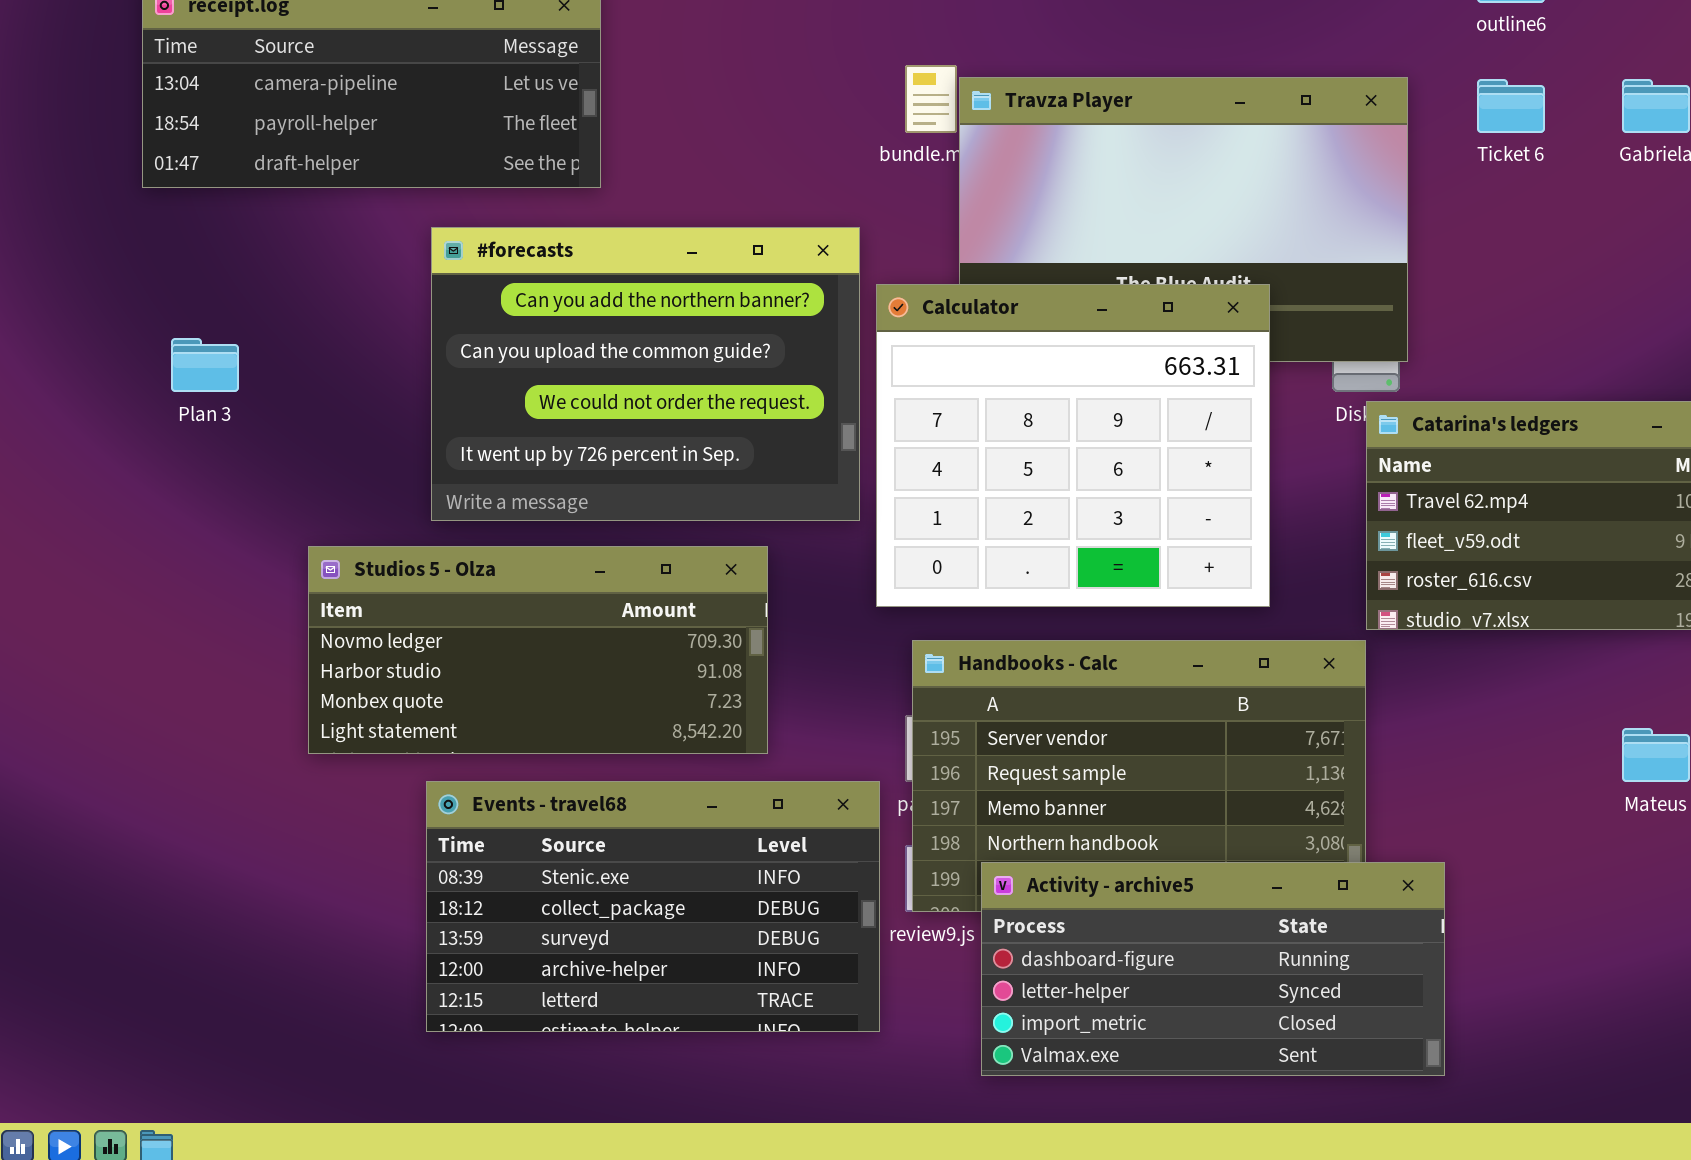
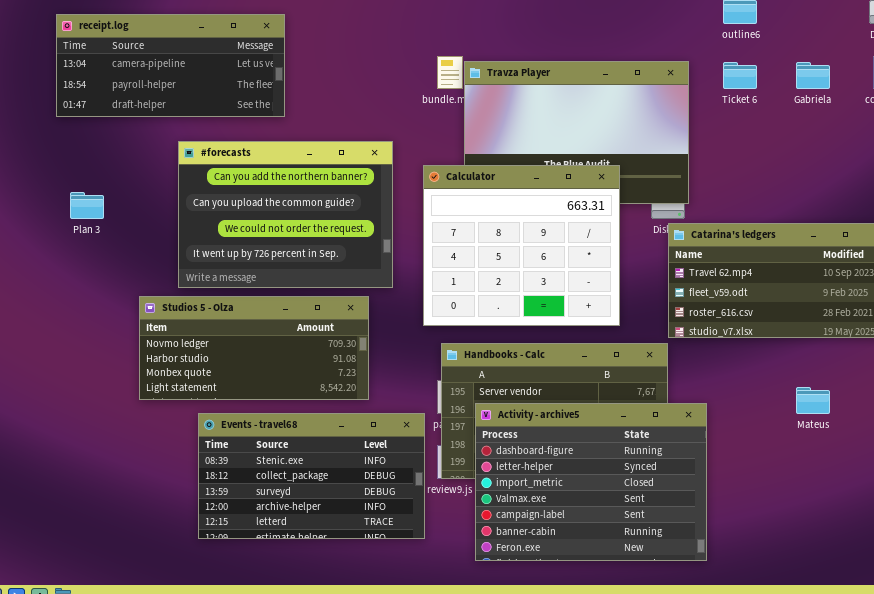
#forecasts: [431,227,860,521] -> [178,141,393,288], moved
Activity - archive5: [981,862,1445,1076] -> [475,403,707,561], resized

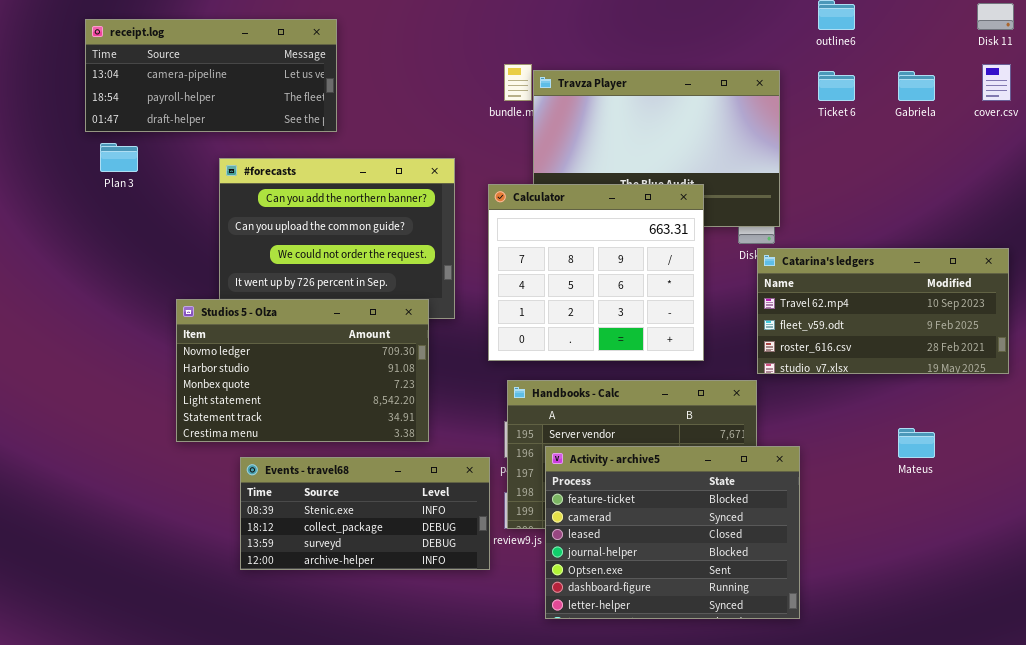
Plan 3: [70,192,104,219] -> [100,143,138,172], moved
Studios 5 - Olza: [139,296,369,400] -> [176,299,429,442], resized
Activity - archive5: [475,403,707,561] -> [545,446,800,619], scrolled up 5 rows
Events - travel68: [198,413,425,539] -> [240,457,490,570], resized

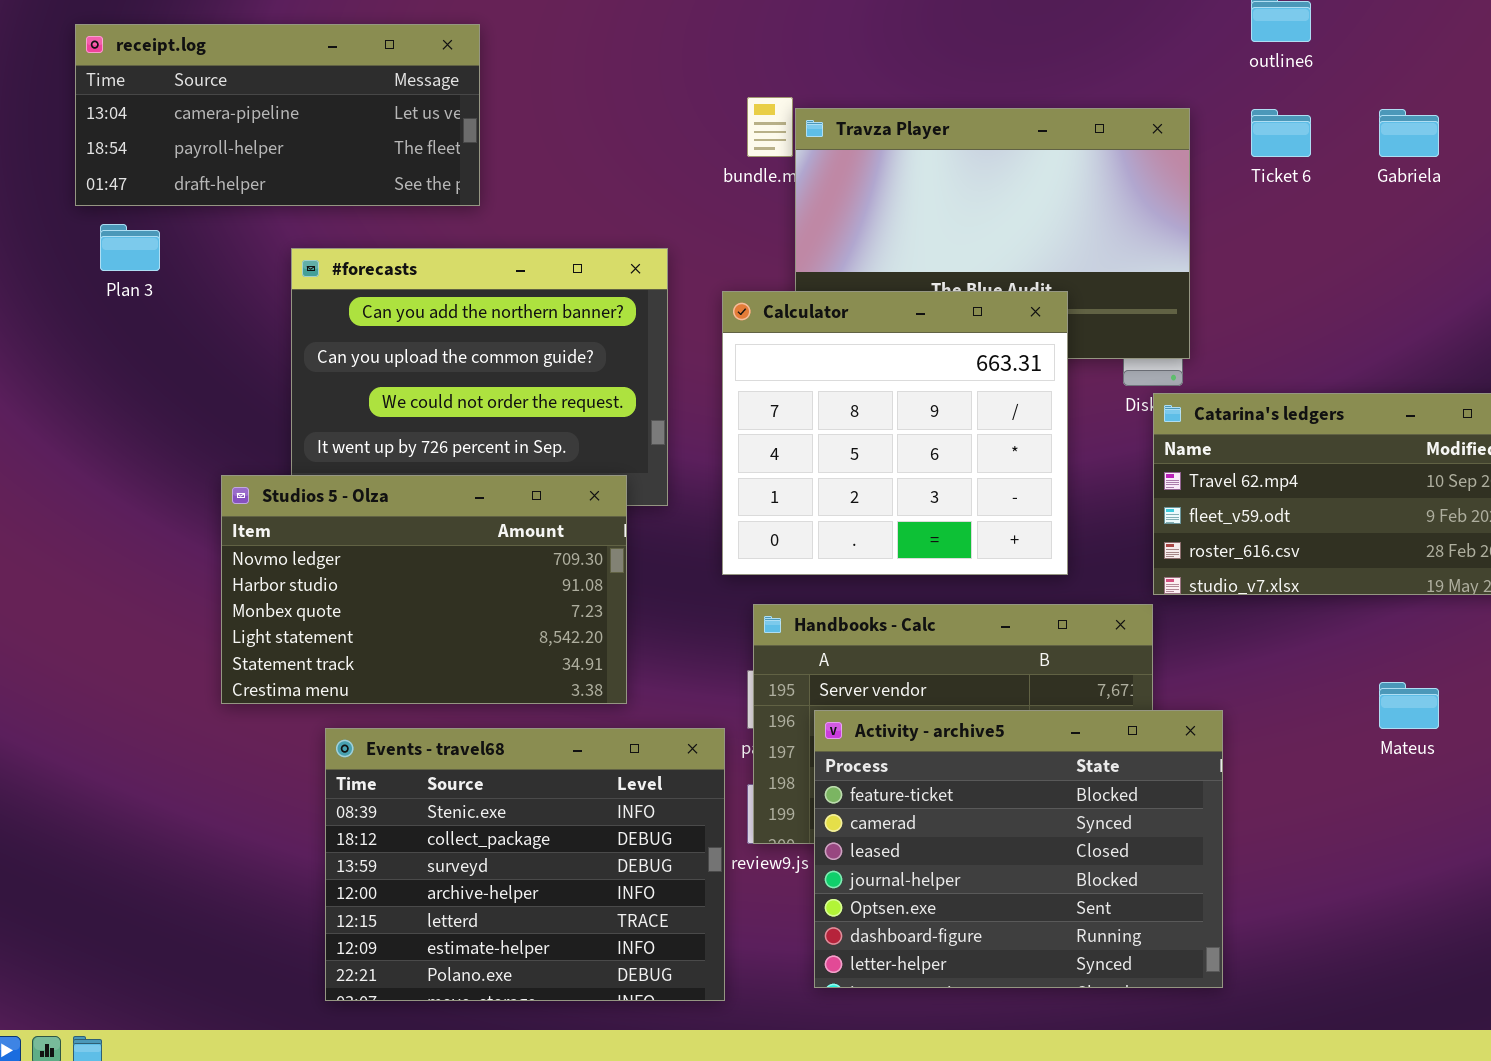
Events - travel68: [240,457,490,570] -> [325,728,725,1001], resized

